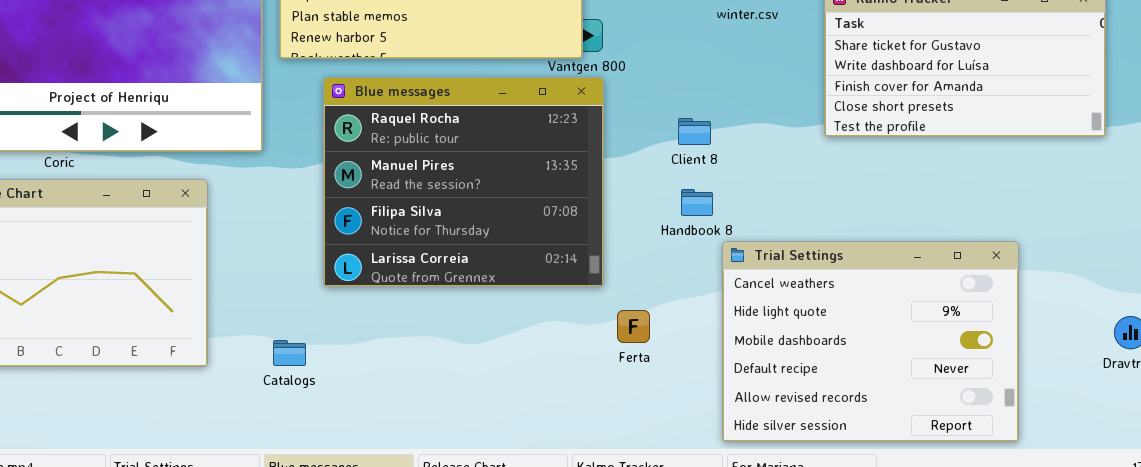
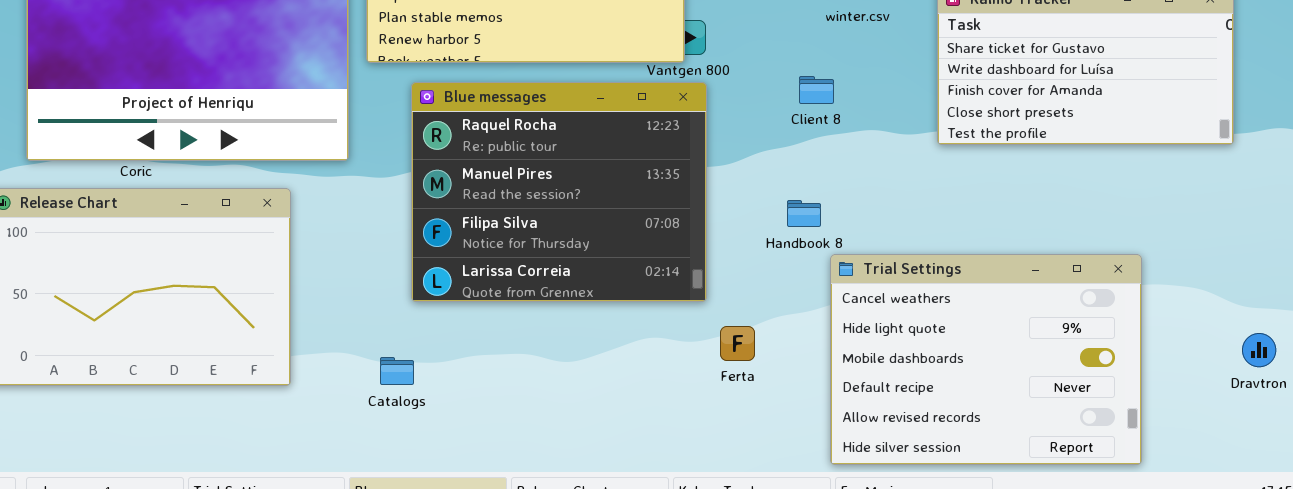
Client 8: [678,118,711,145] -> [799,76,834,104], moved
Catalogs: [273,340,306,366] -> [380,357,414,385], moved

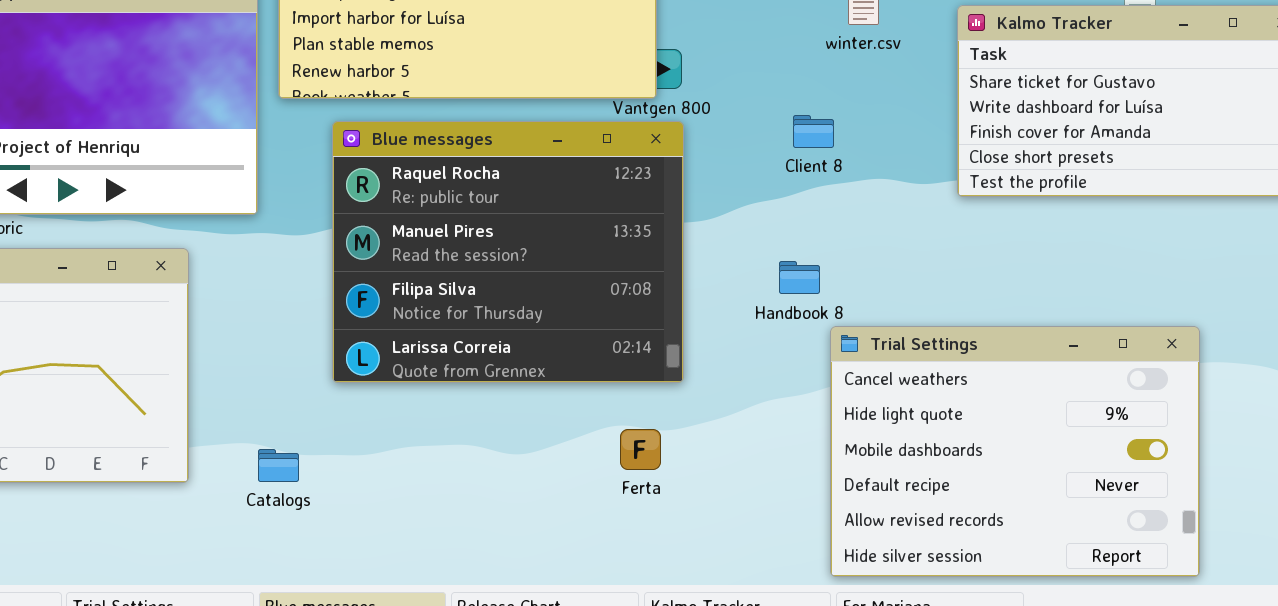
Ferta: [720,326,755,361] -> [620,429,661,470], moved
Catalogs: [380,357,414,385] -> [258,449,299,482], moved

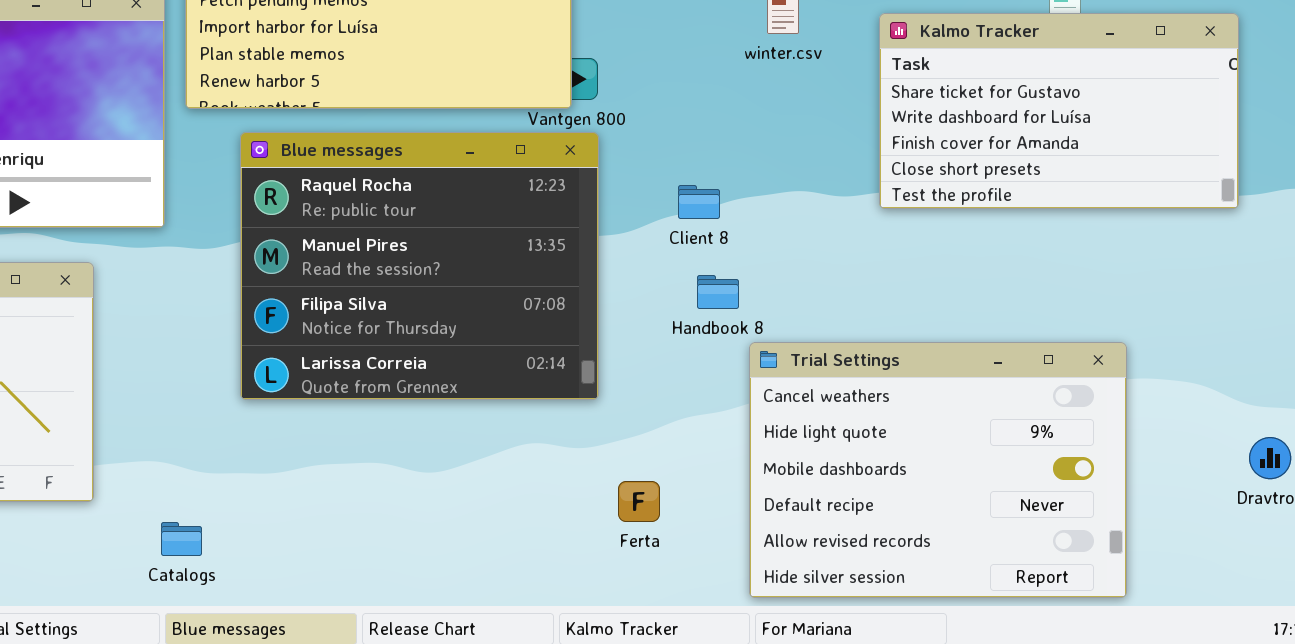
Client 8: [793,115,834,148] -> [678,185,720,219], moved
Ferta: [620,429,661,470] -> [618,481,660,522], moved
Catalogs: [258,449,299,482] -> [161,522,202,556], moved

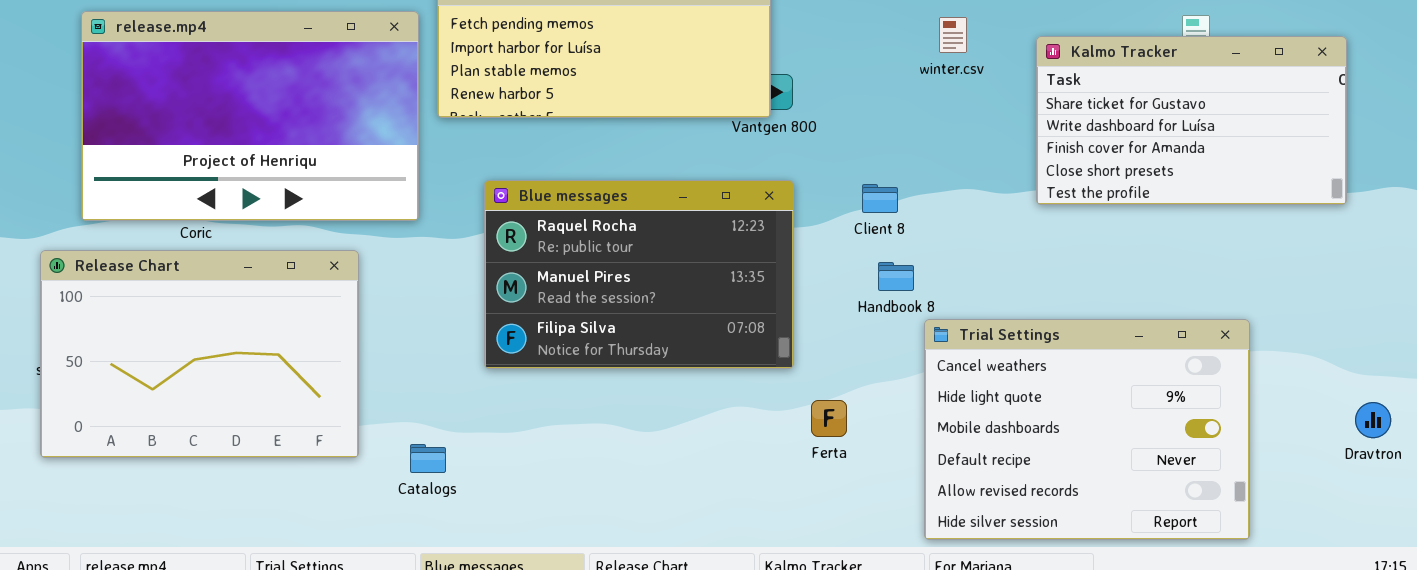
Blue messages: [240,132,599,400] -> [484,180,794,369], resized
Ferta: [618,481,660,522] -> [811,400,847,437], moved
Catalogs: [161,522,202,556] -> [410,444,446,473], moved

